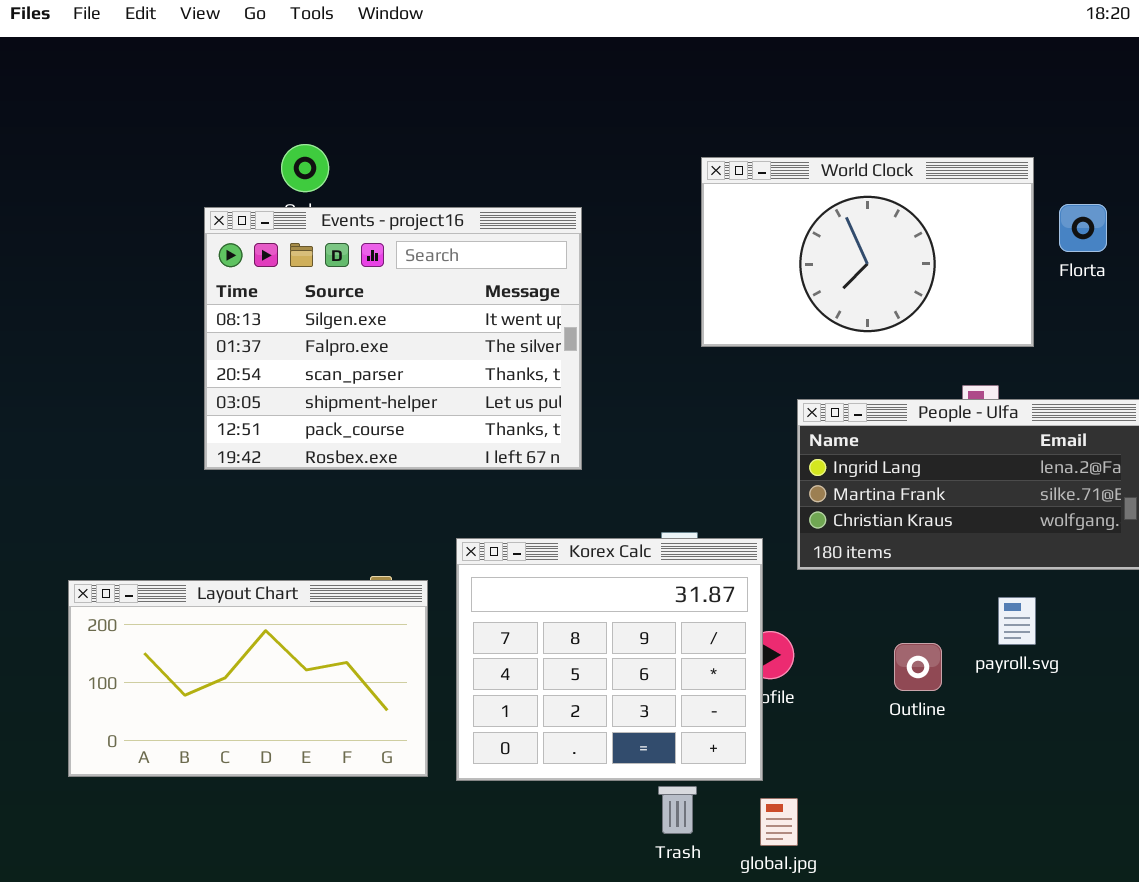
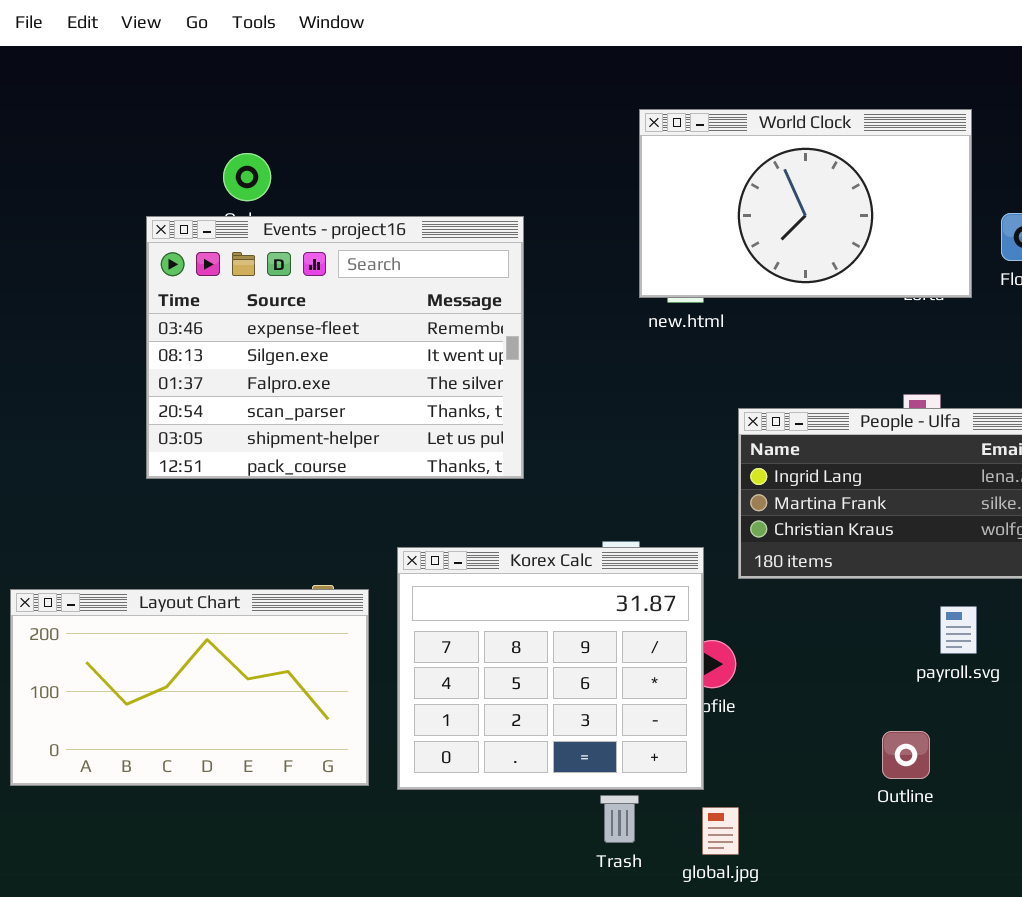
World Clock: [701,157,1034,347] -> [639,109,972,298], moved
Events - project16: [204,207,582,470] -> [146,216,524,479], scrolled up 1 row
Outline: [894,643,942,691] -> [882,731,930,779], moved

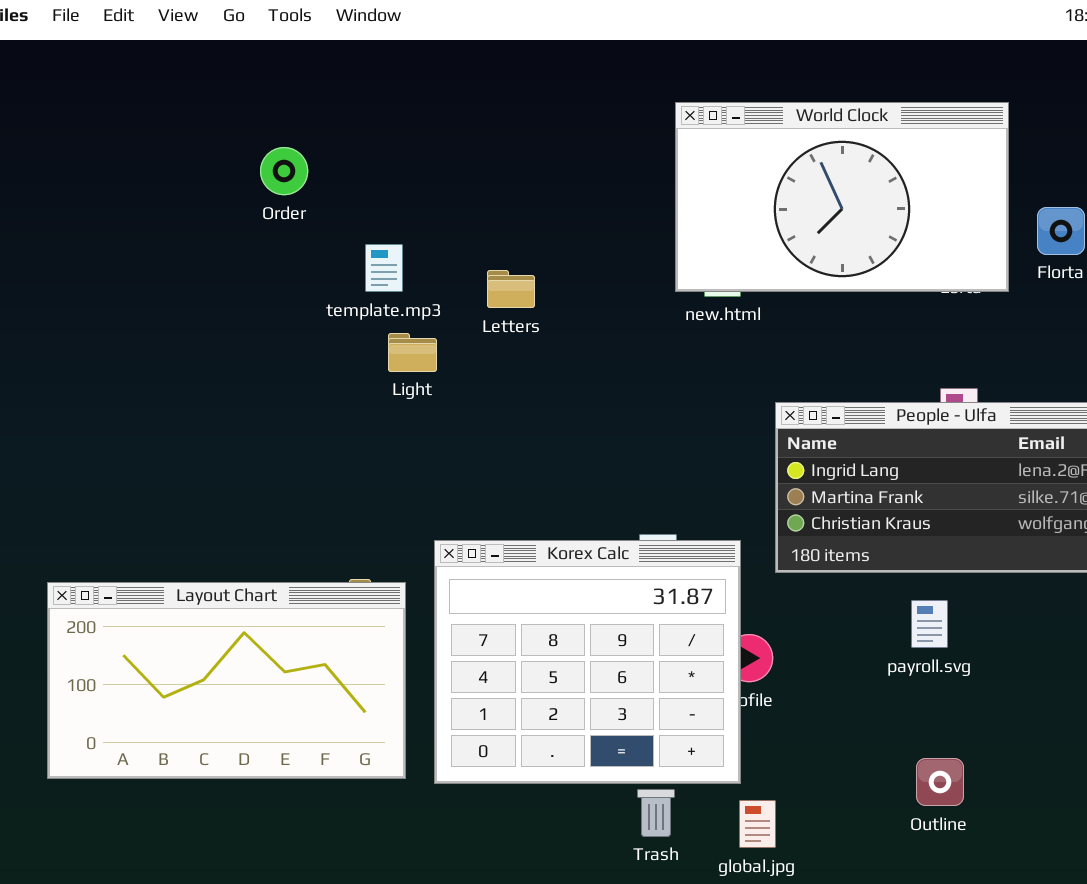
Events - project16: [146,216,524,479] -> none, closed
payroll.svg: [940,606,977,654] -> [911,600,948,648], moved
Outline: [882,731,930,779] -> [916,758,964,806], moved

